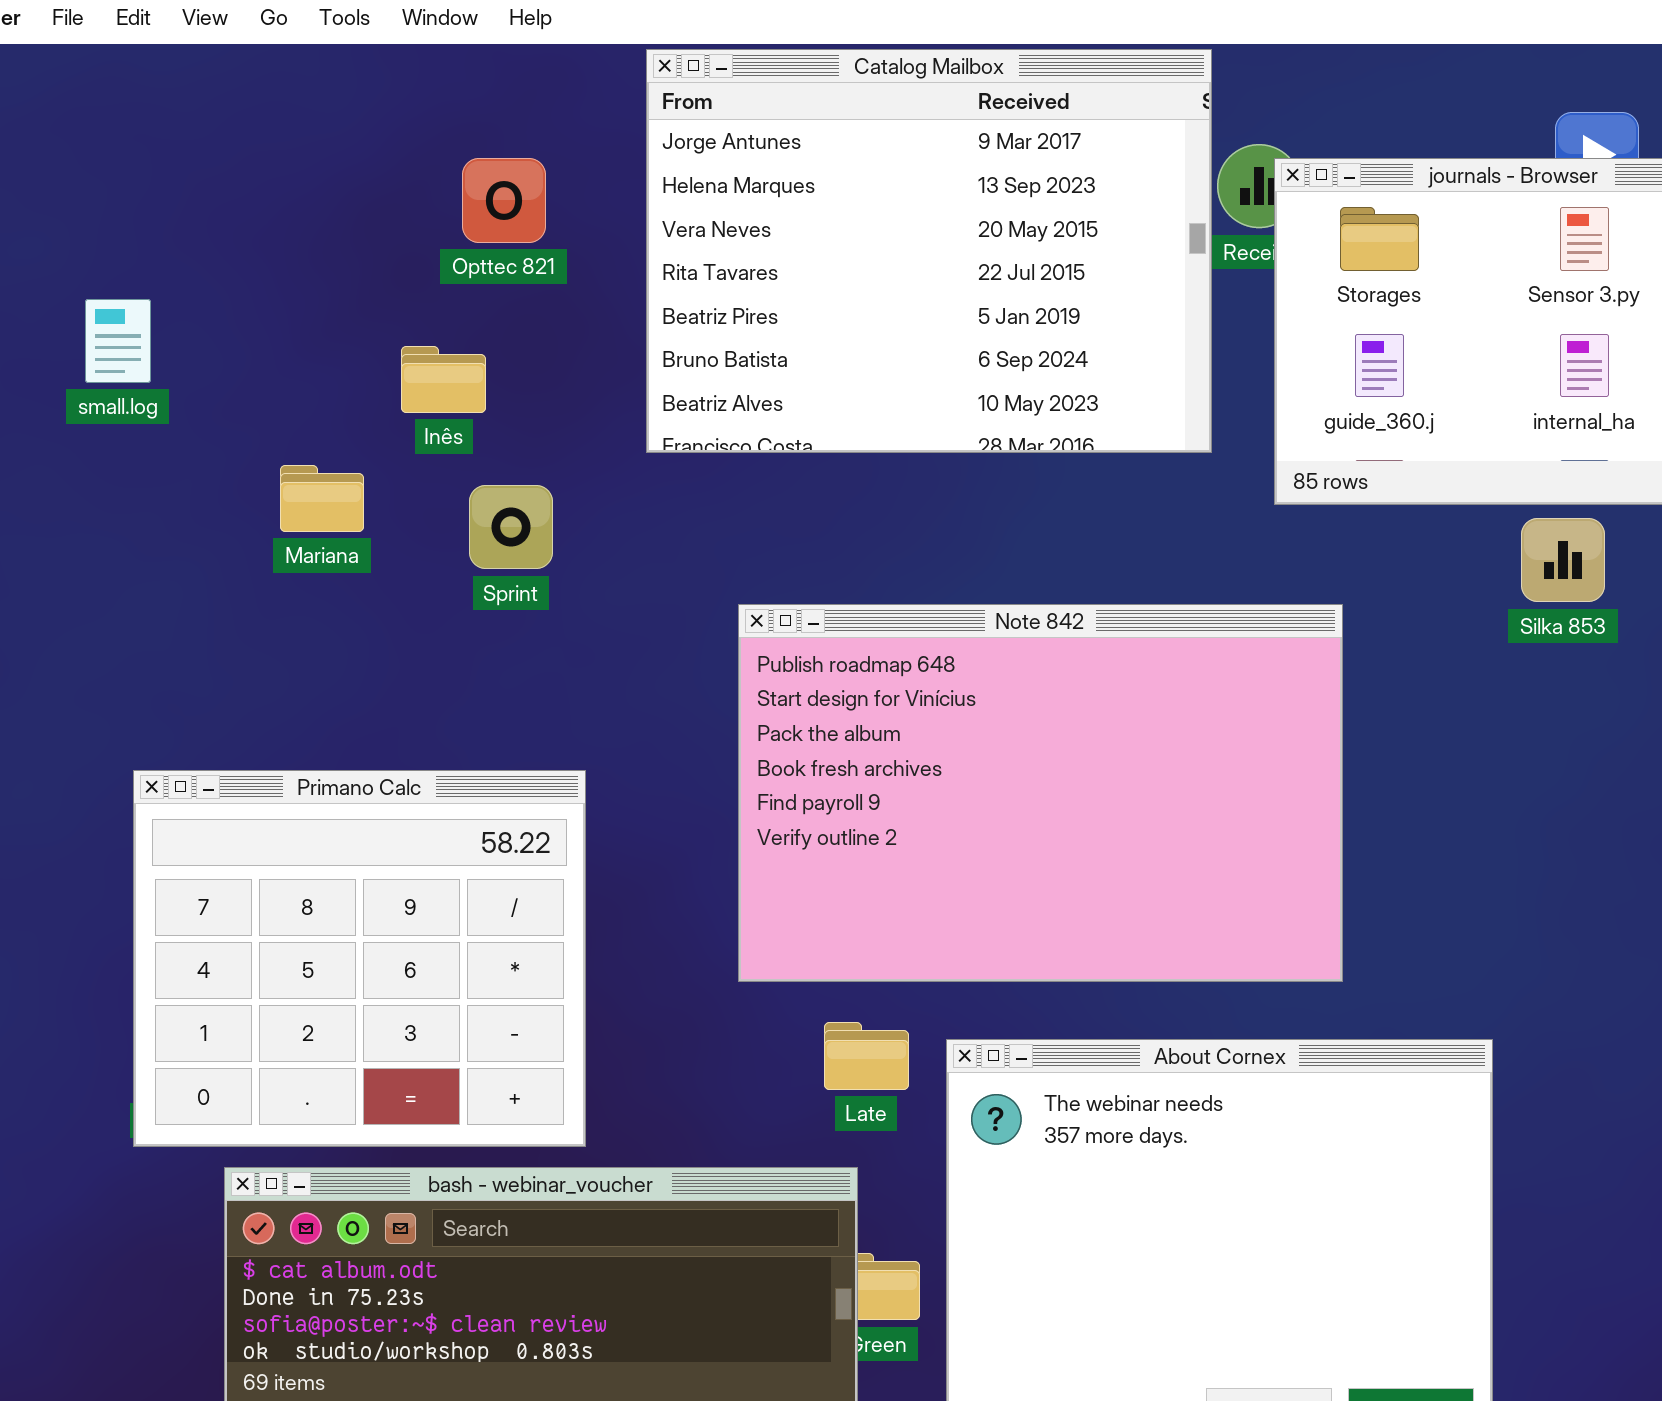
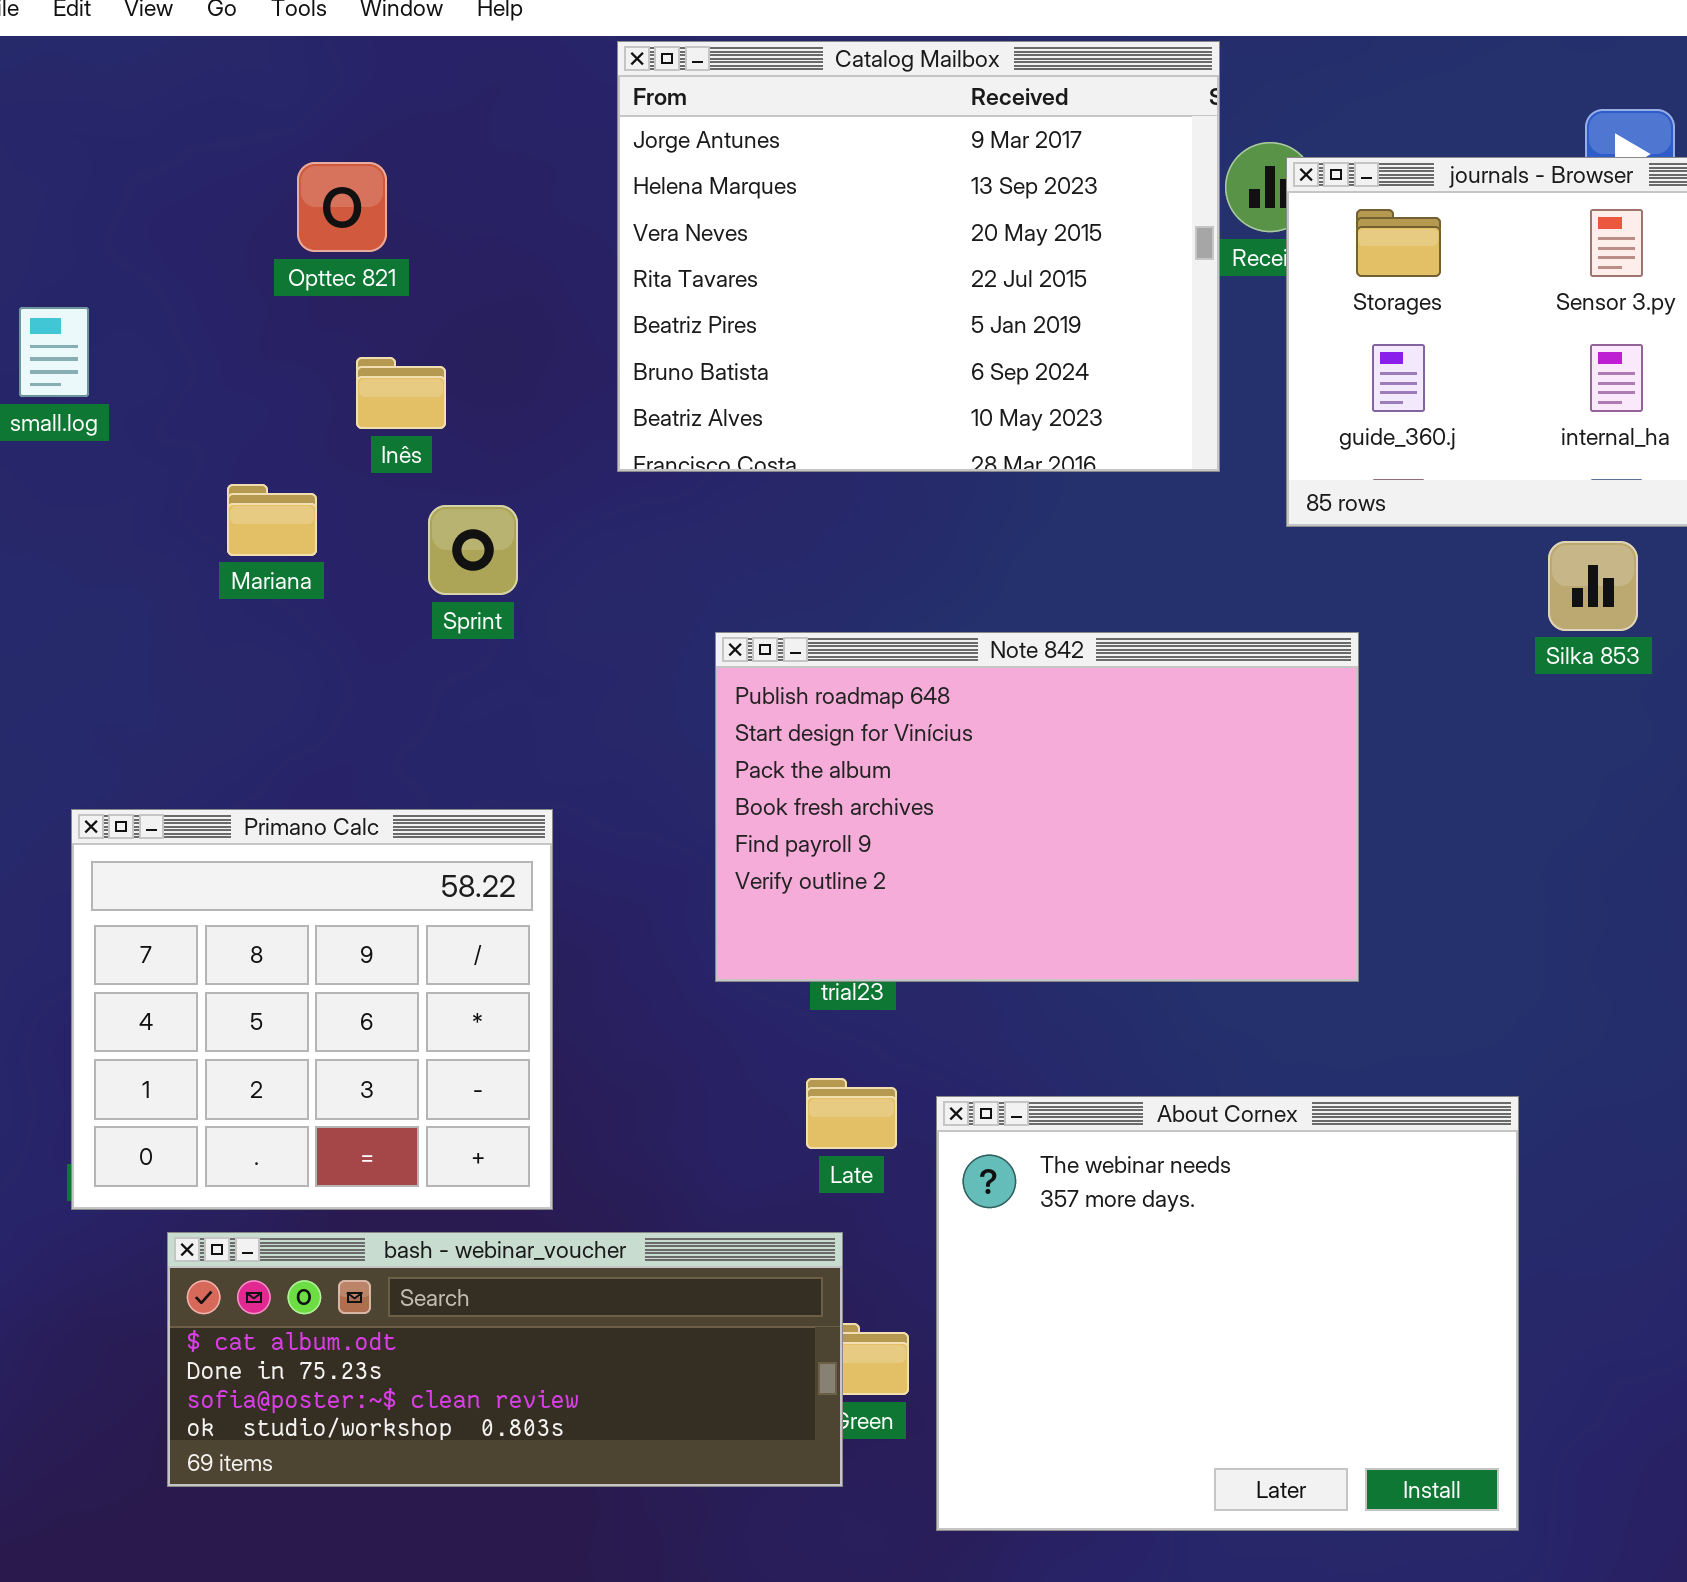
Opttec 821: [462,158,546,243] -> [297,162,387,252], moved
Note 842: [738,604,1343,982] -> [715,632,1359,982], resized

